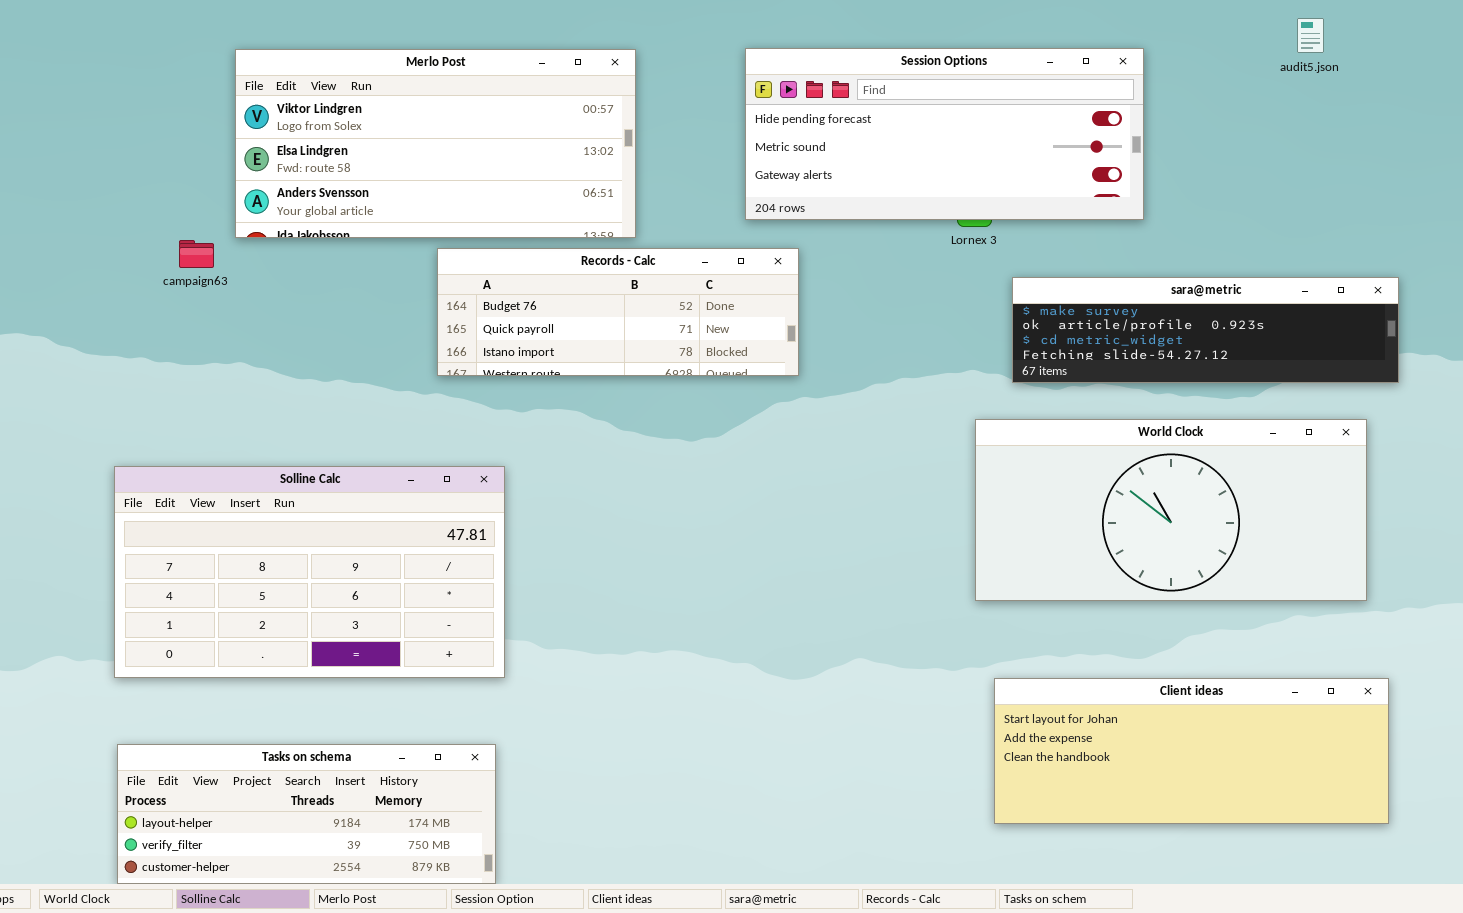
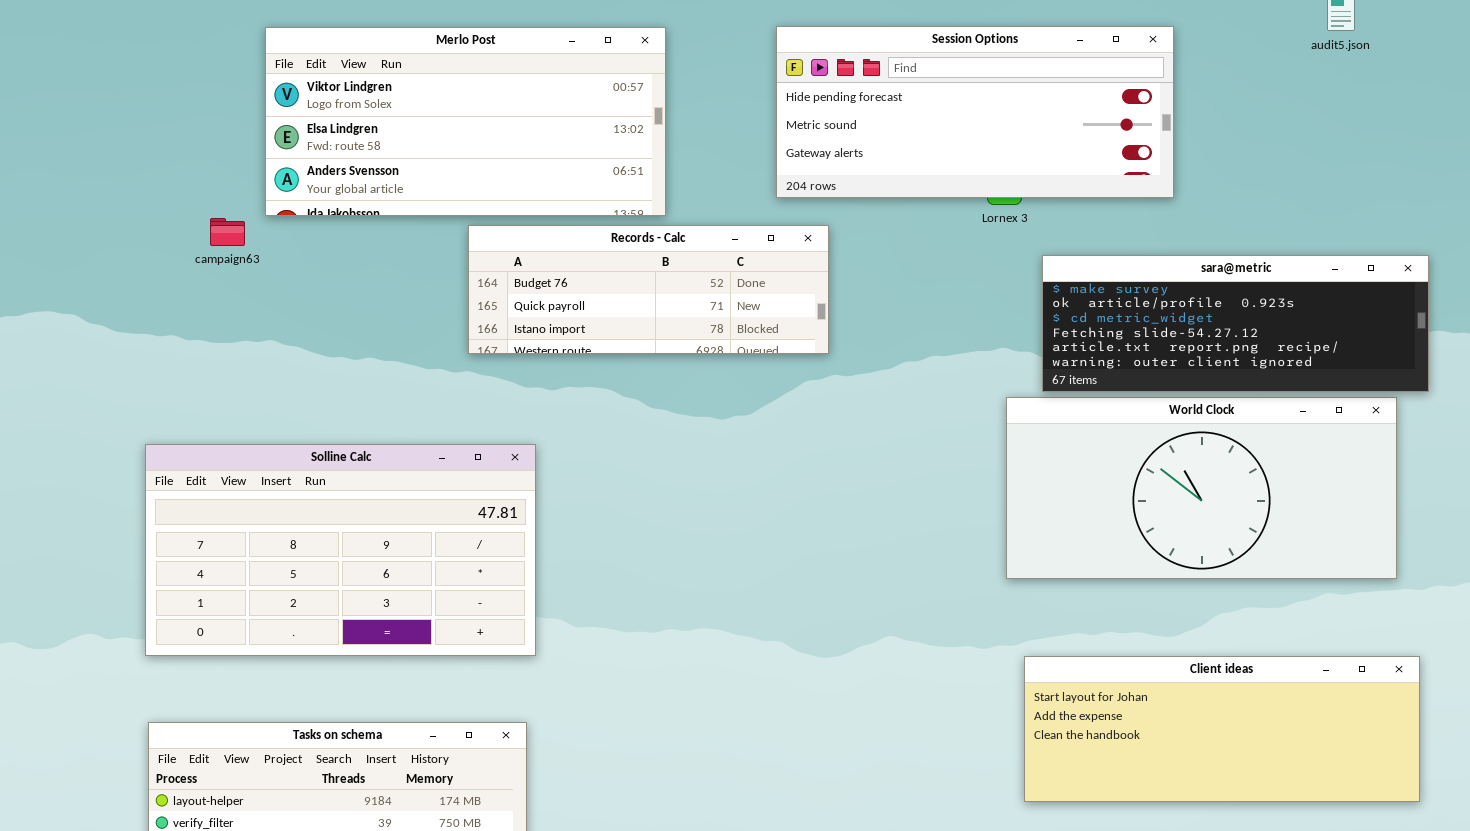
sara@metric: [1012,277,1399,383] -> [1042,255,1429,392], resized

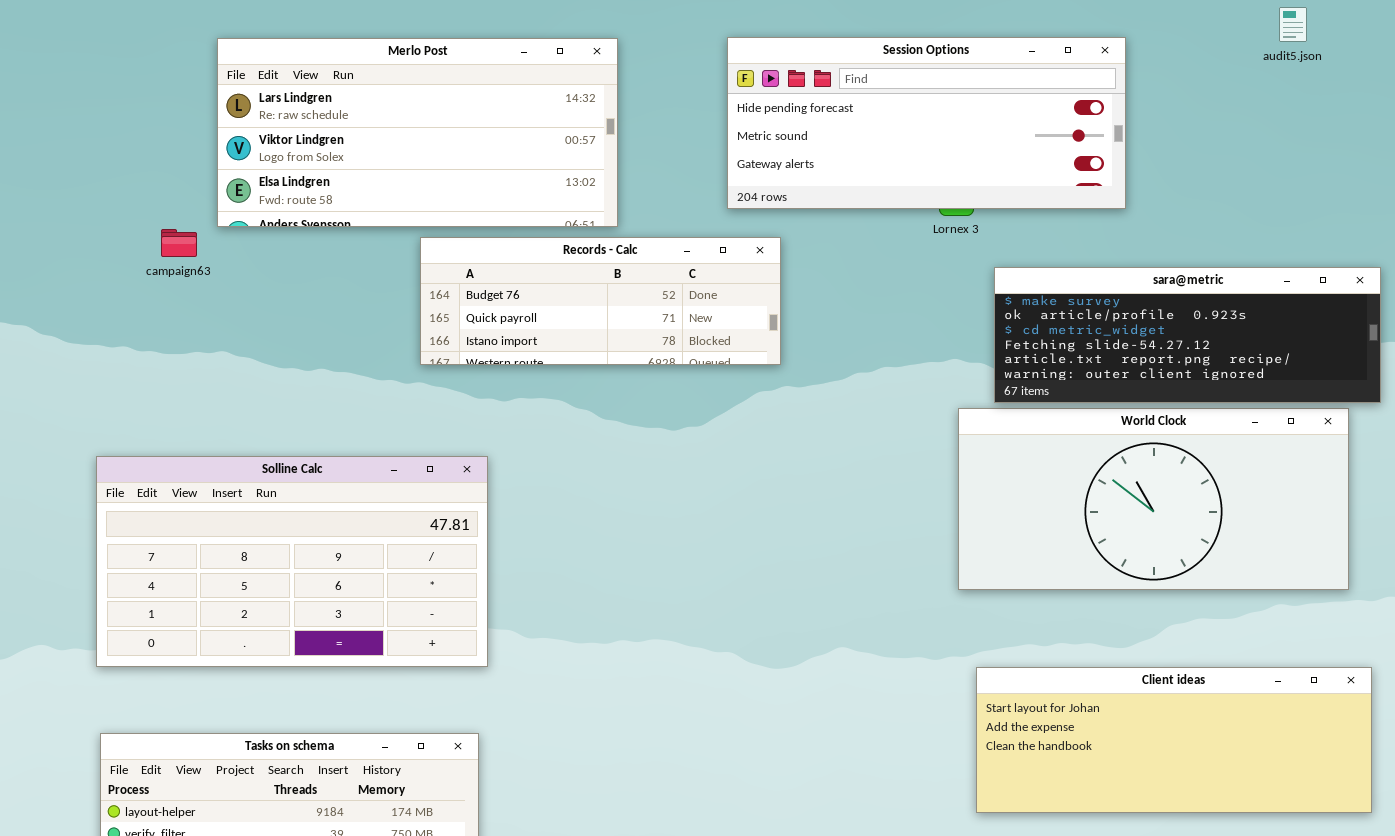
Merlo Post: [265,27,666,216] -> [217,38,618,227], scrolled up 1 row

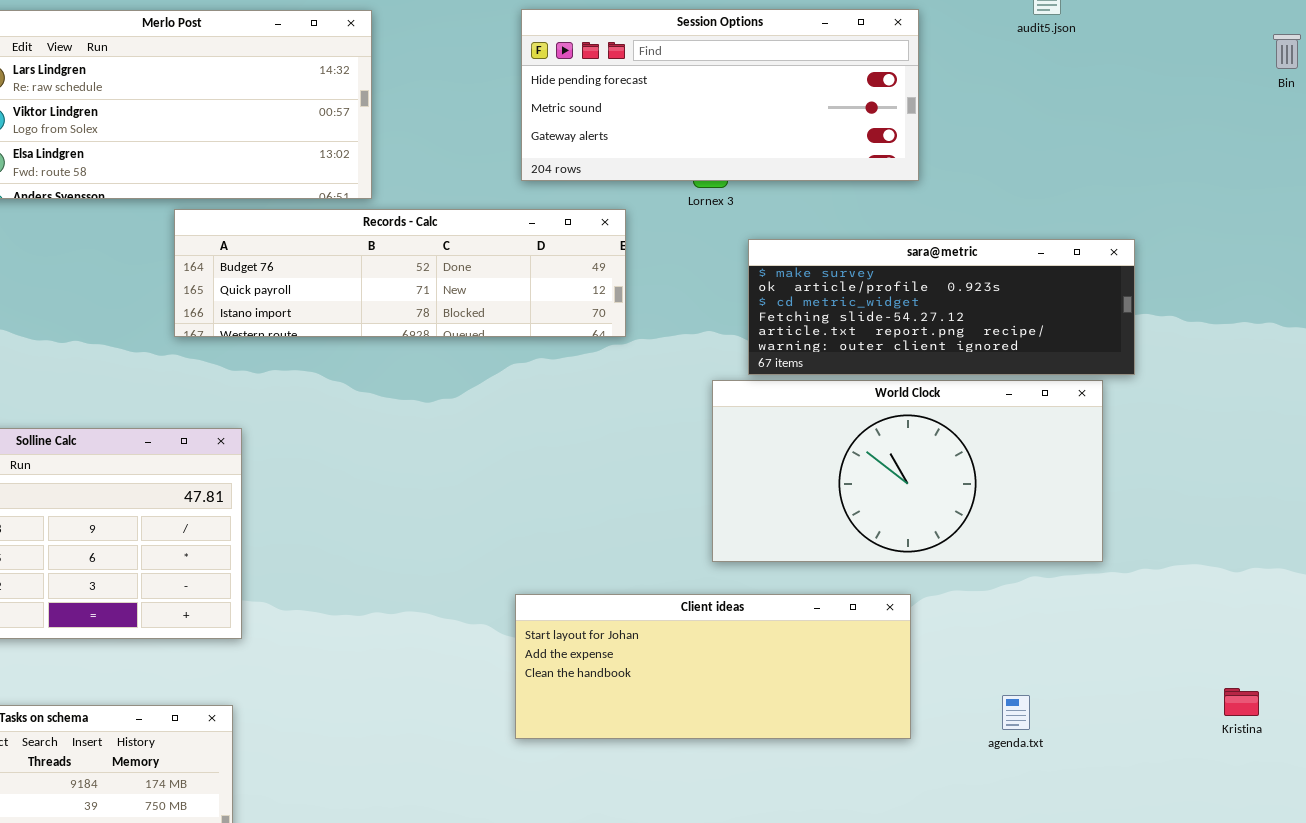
Session Options: [727,37,1126,209] -> [521,9,919,181], moved
Records - Calc: [420,237,781,365] -> [174,209,626,337], resized
Client ideas: [976,667,1372,813] -> [515,594,911,739], moved

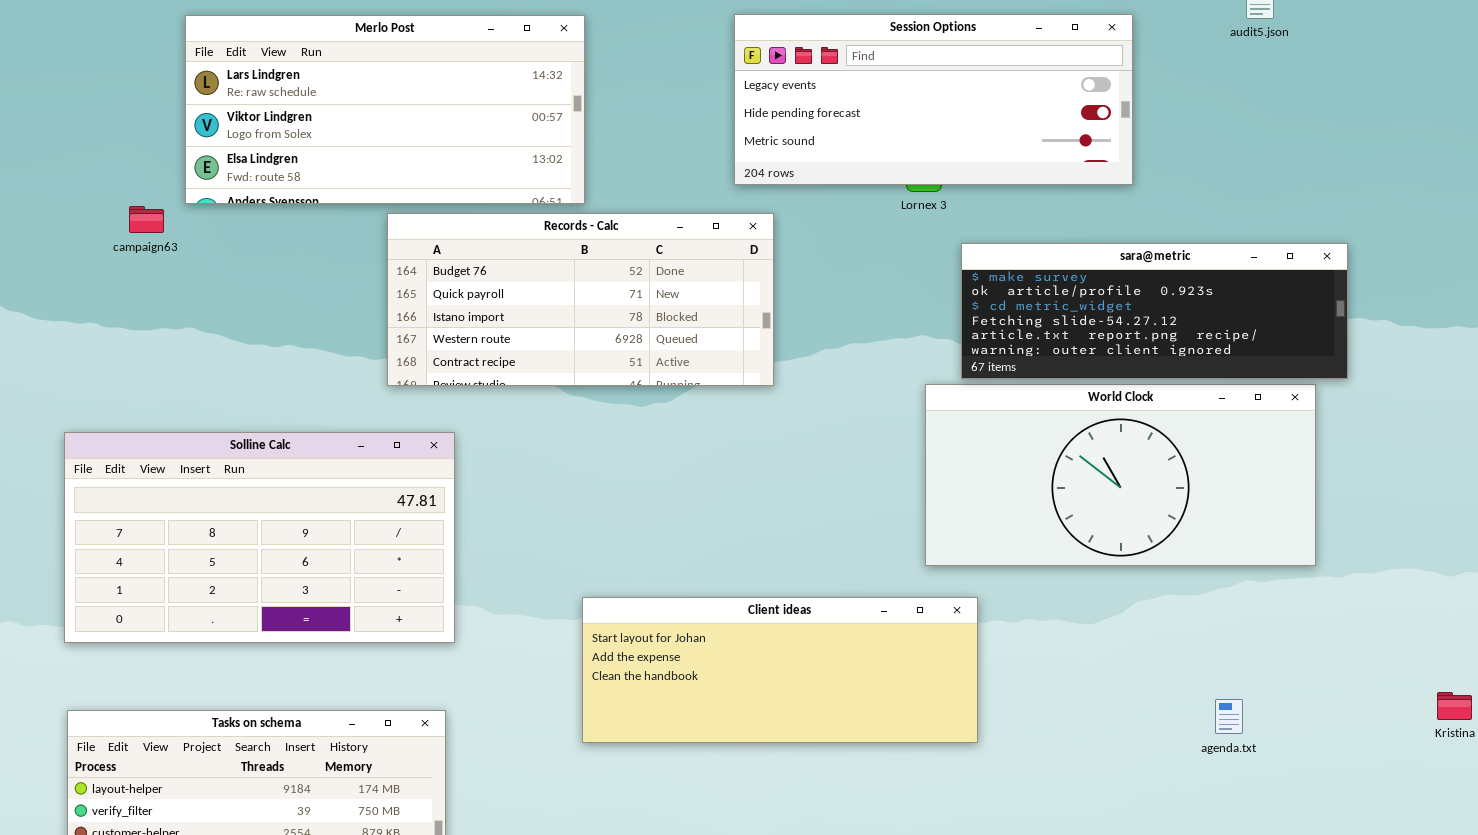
Session Options: [521,9,919,181] -> [734,14,1133,185], scrolled up 1 row
Records - Calc: [174,209,626,337] -> [387,213,774,386], resized
Client ideas: [515,594,911,739] -> [582,597,978,743], moved

